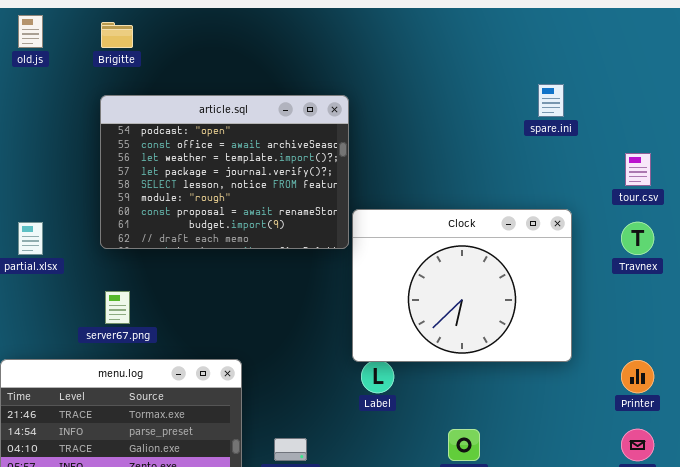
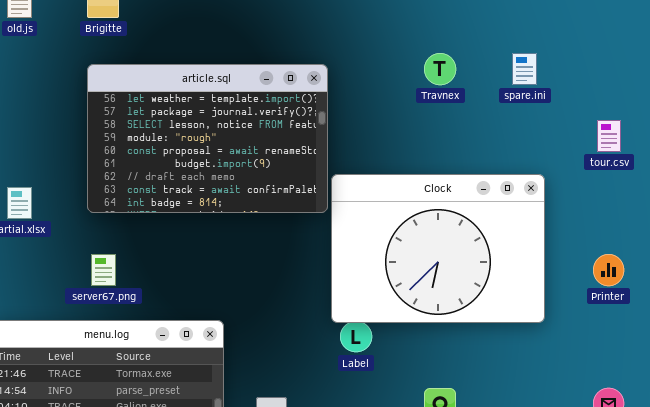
article.sql: [100,95,349,249] -> [87,64,328,213], scrolled down 2 rows
Travnex: [621,222,654,255] -> [424,53,456,85], moved
Printer: [621,360,654,393] -> [593,254,624,286], moved

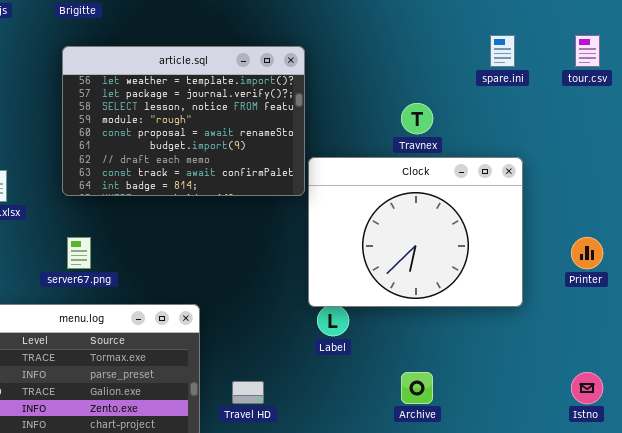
Travnex: [424,53,456,85] -> [401,103,433,134], moved
tour.csv: [597,120,621,152] -> [575,35,600,67], moved

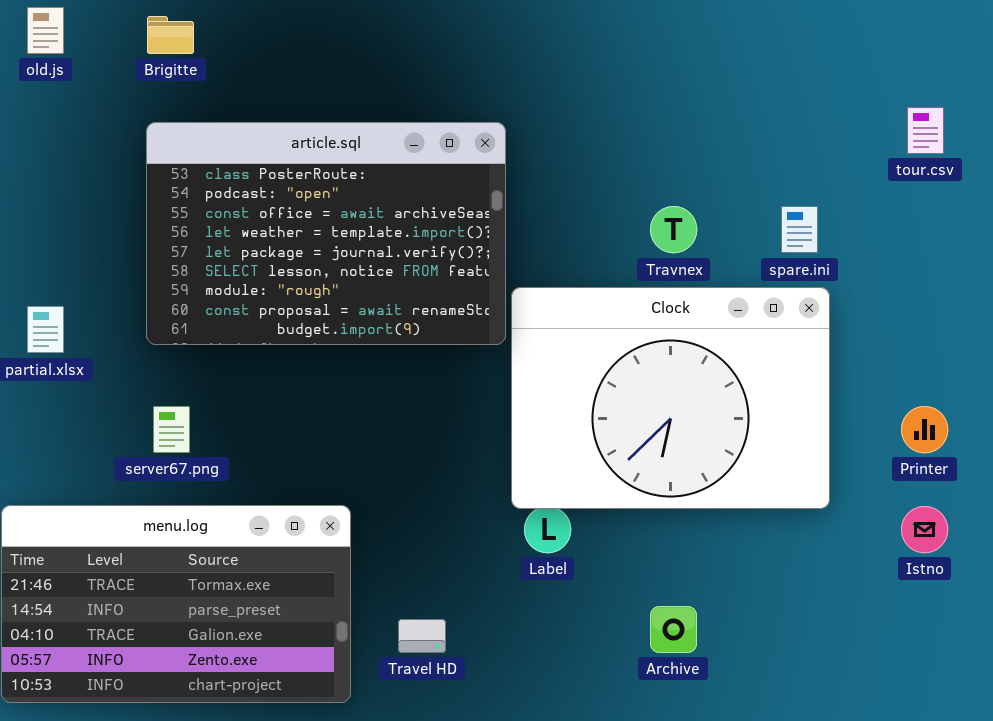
spare.ini: [490,35,515,67] -> [781,206,818,253], moved
article.sql: [62,46,305,196] -> [146,122,506,345], scrolled up 3 rows
Istno: [571,372,603,404] -> [901,506,948,553], moved

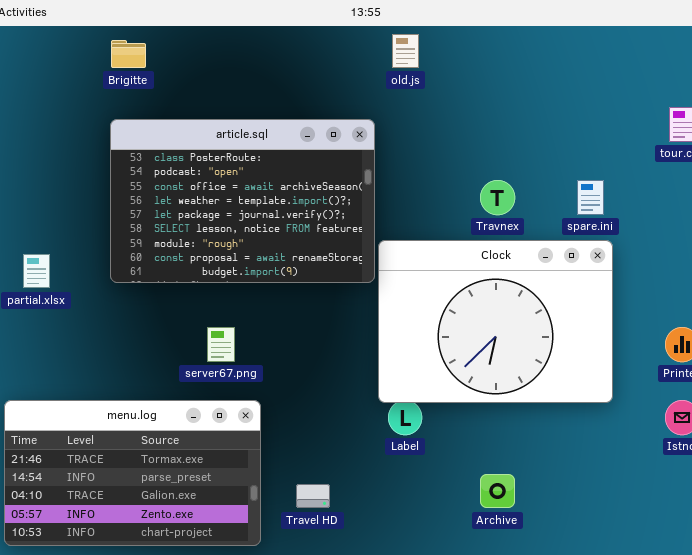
old.js: [27,7,64,54] -> [392,34,419,68], moved
server67.png: [153,406,190,453] -> [207,327,235,362], moved

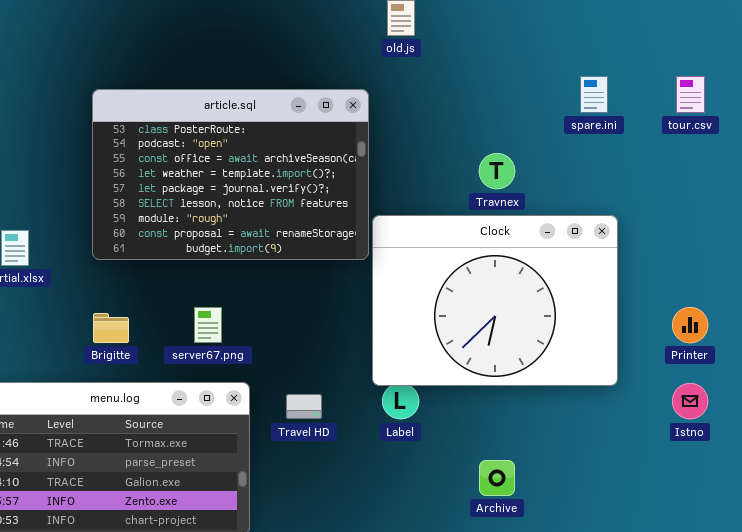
Brigitte: [111,40,146,68] -> [93,313,129,343], moved
spare.ini: [577,180,604,215] -> [580,76,608,113], moved
Travel HD: [296,484,330,508] -> [286,394,322,419], moved

